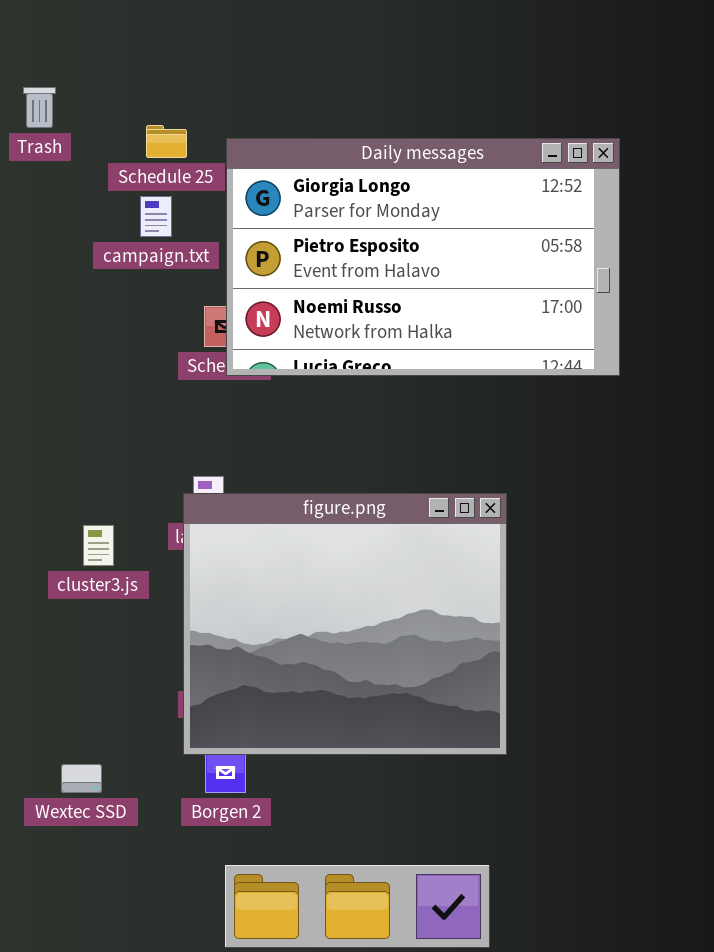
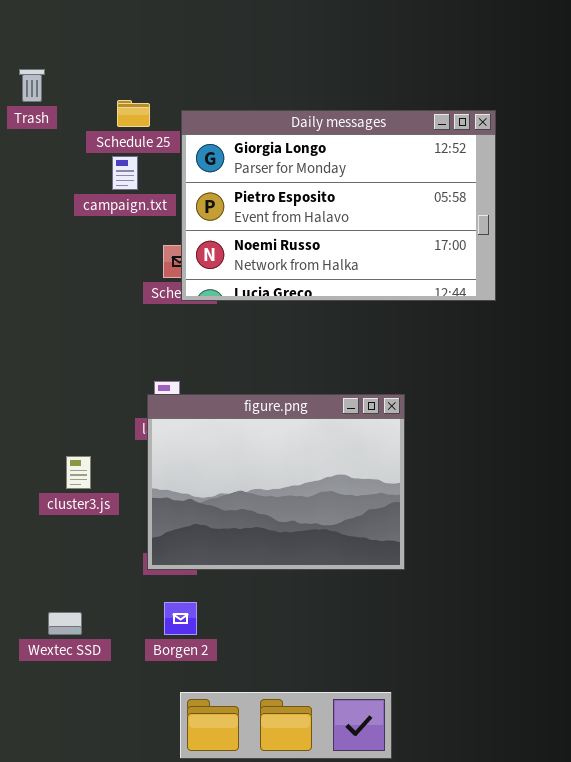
figure.png: [183,493,507,755] -> [147,394,405,570], resized
cluster3.js: [83,525,114,566] -> [66,456,91,489], moved

